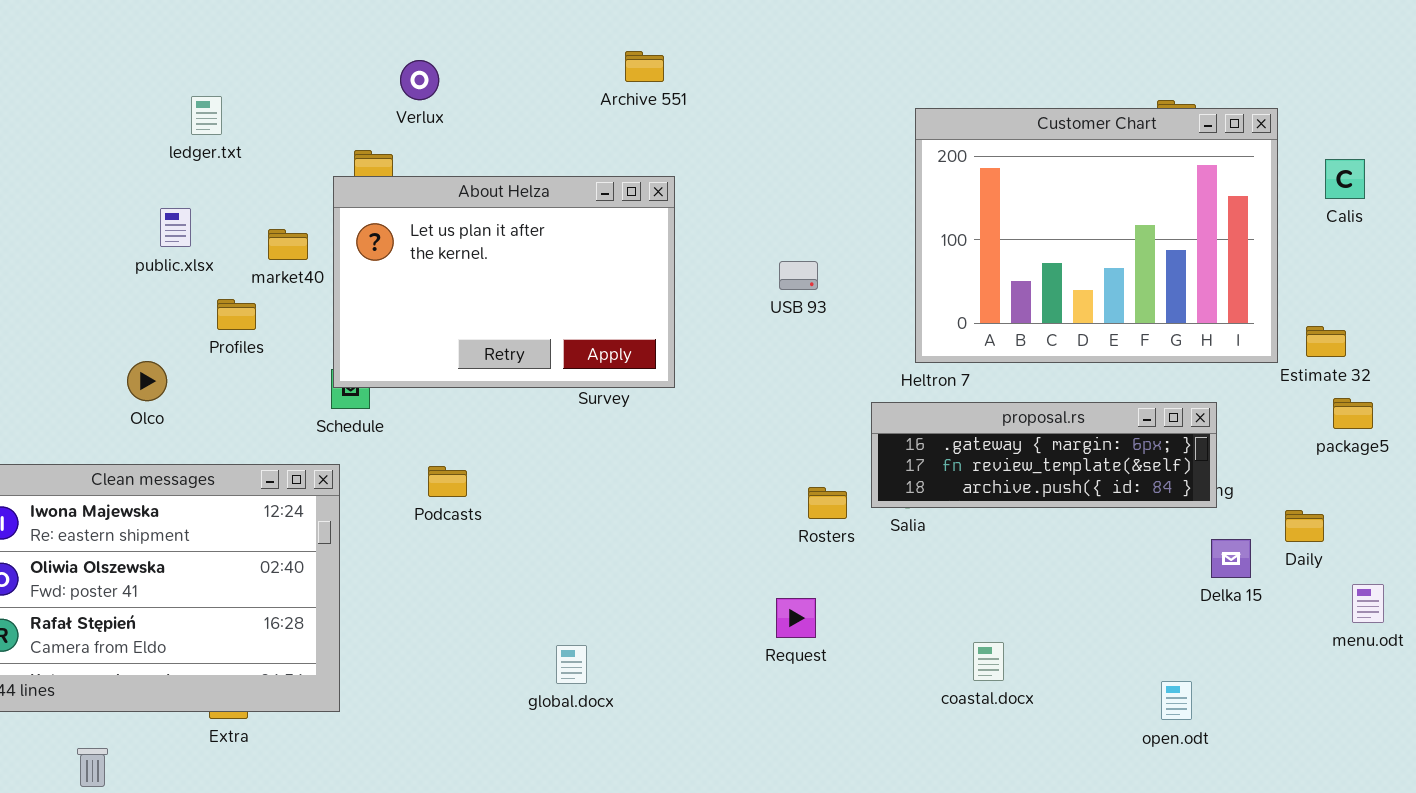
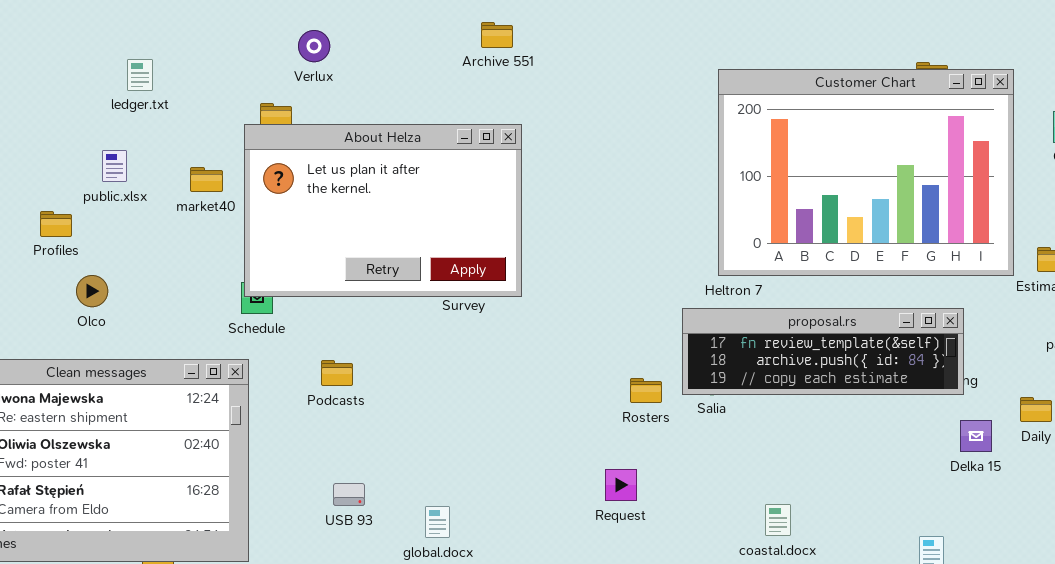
USB 93: [779,261,818,290] -> [333,483,365,506], moved
Profiles: [217,299,256,330] -> [40,211,72,237], moved
proposal.rs: [871,402,1217,508] -> [682,308,964,395], scrolled down 1 row

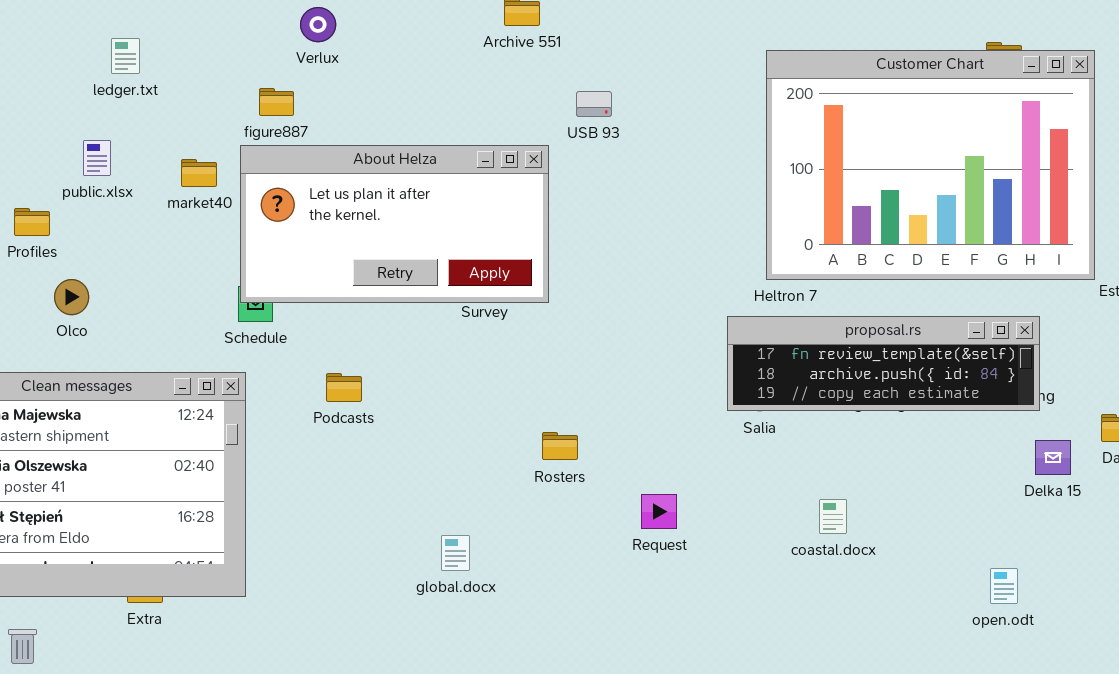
About Helza: [244,124,522,297] -> [240,145,549,303], resized
Rosters: [630,378,662,403] -> [542,432,578,460], moved
USB 93: [333,483,365,506] -> [576,91,612,117], moved
coastal.docx: [765,504,791,536] -> [819,499,847,534], moved

